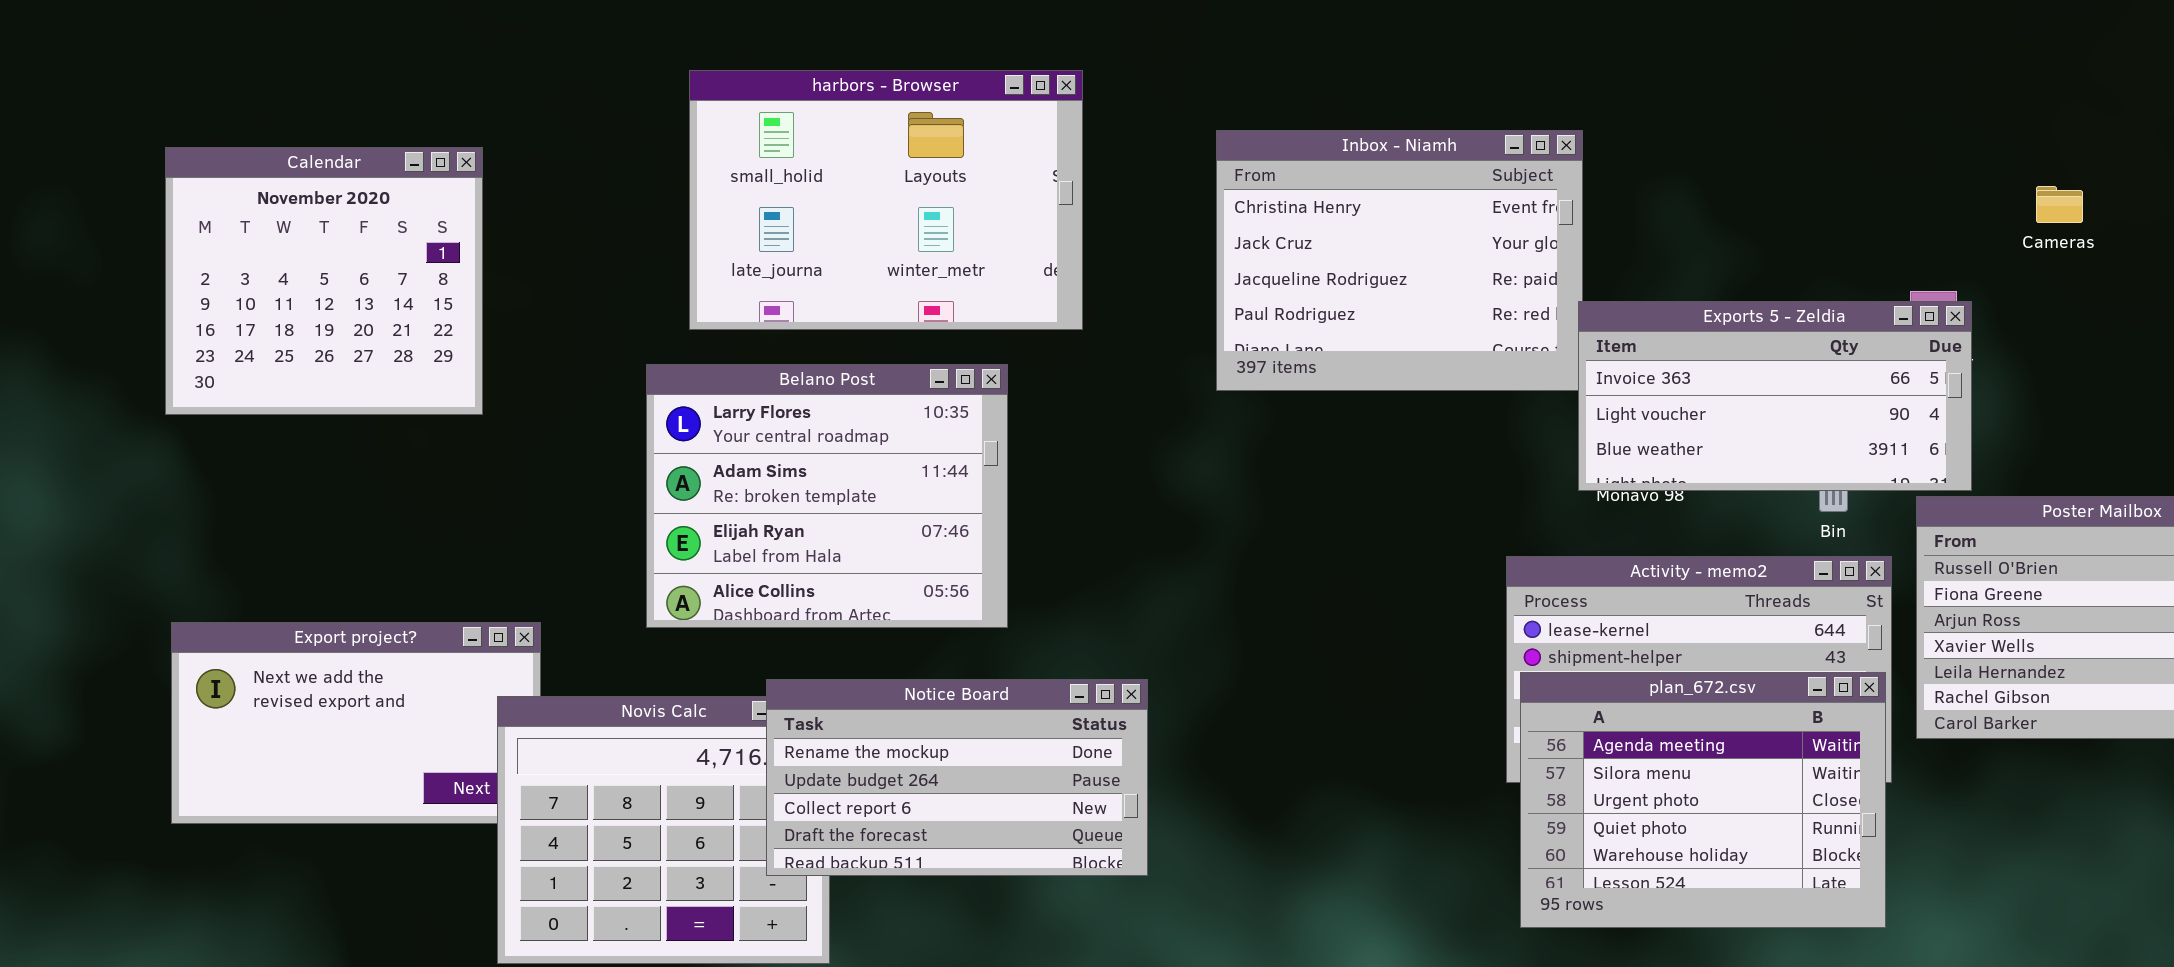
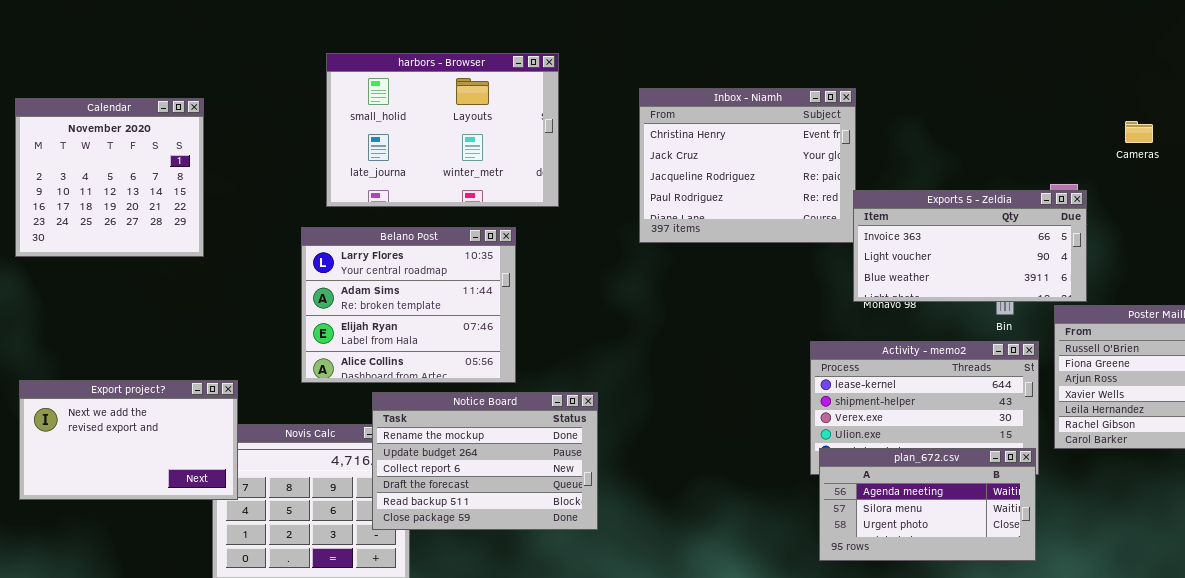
Export project?: [171,622,541,824] -> [19,380,238,500], raised
plan_672.csv: [1520,672,1886,928] -> [819,448,1036,561], resized
Notice Board: [766,679,1148,876] -> [372,392,598,530], resized

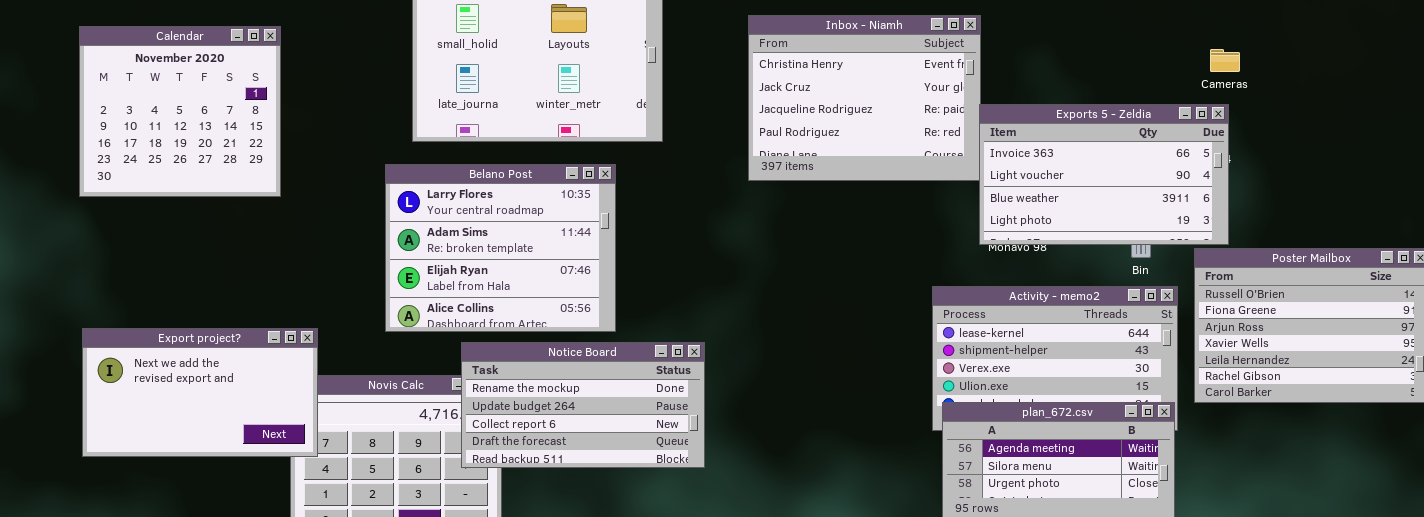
Cameras: [1125,121,1153,143] -> [1210,49,1240,72], moved
Exports 5 - Zeldia: [853,190,1087,302] -> [979,104,1229,245], resized
Notice Board: [372,392,598,530] -> [461,342,705,468], resized

